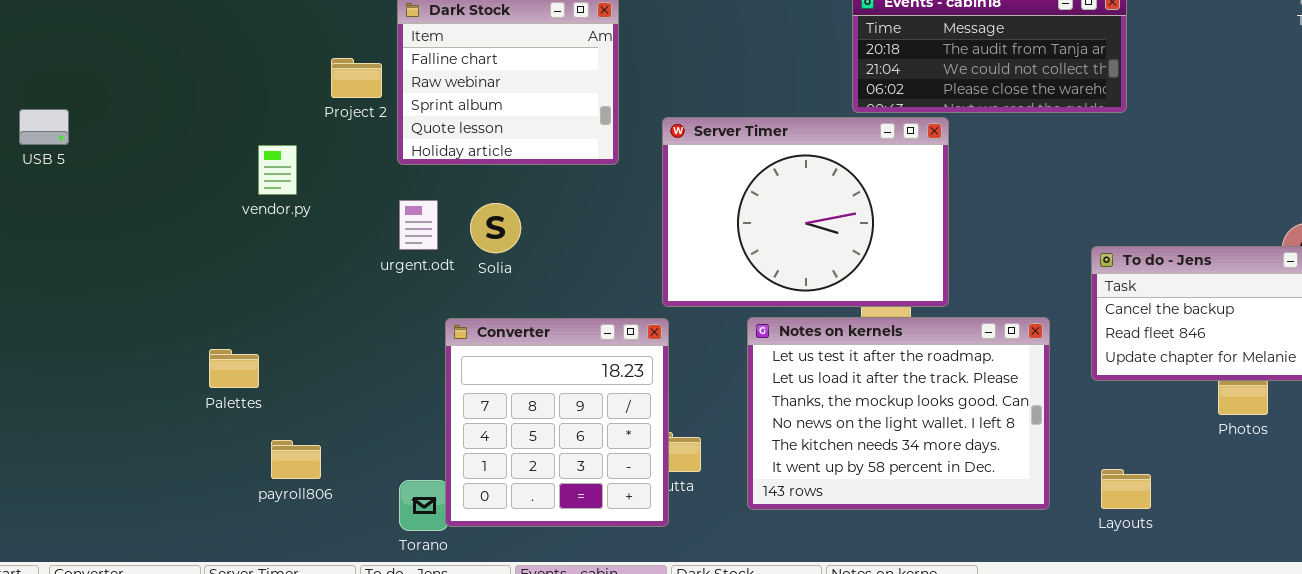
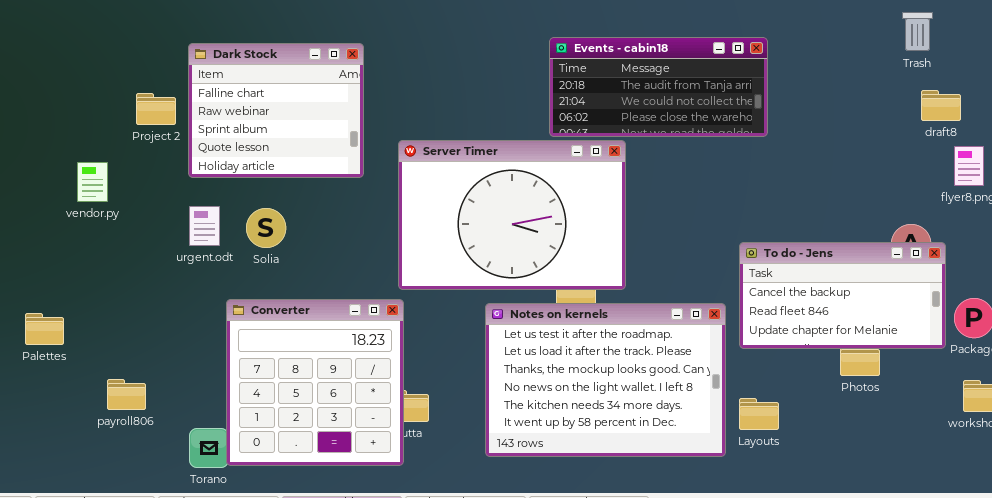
Notes on kernels: [747,317,1050,510] -> [485,303,726,457], moved
Palettes: [209,349,259,388] -> [25,313,64,345], moved
payroll806: [271,440,321,479] -> [107,379,146,410], moved
Layouts: [1101,469,1151,509] -> [739,398,779,430], moved

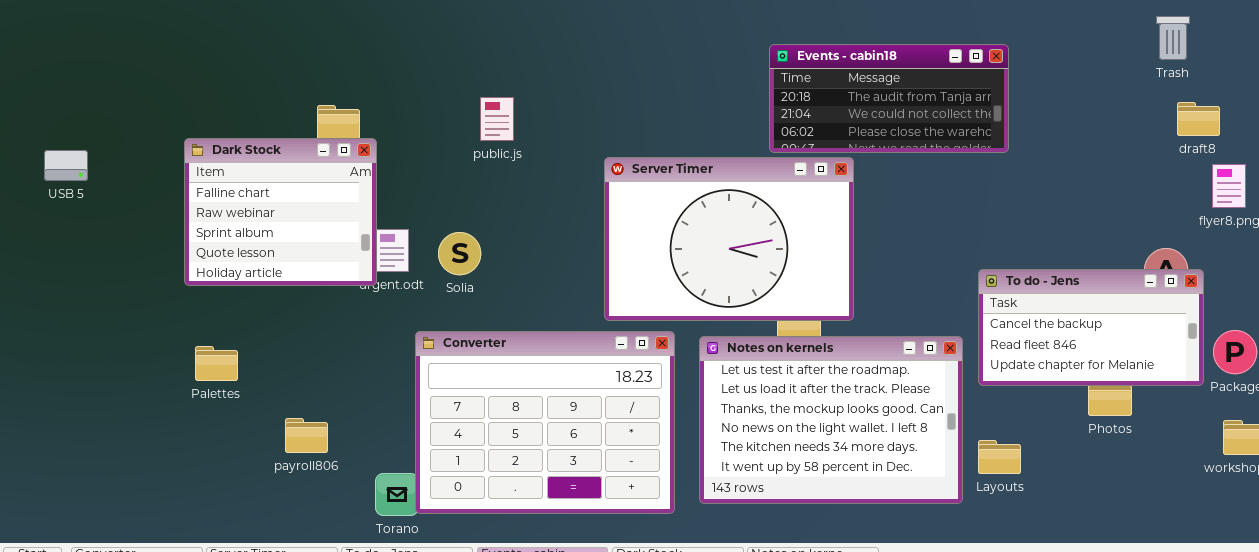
Dark Stock: [188,43,364,178] -> [184,138,377,286], moved
Converter: [226,299,404,466] -> [415,331,675,514], resized

